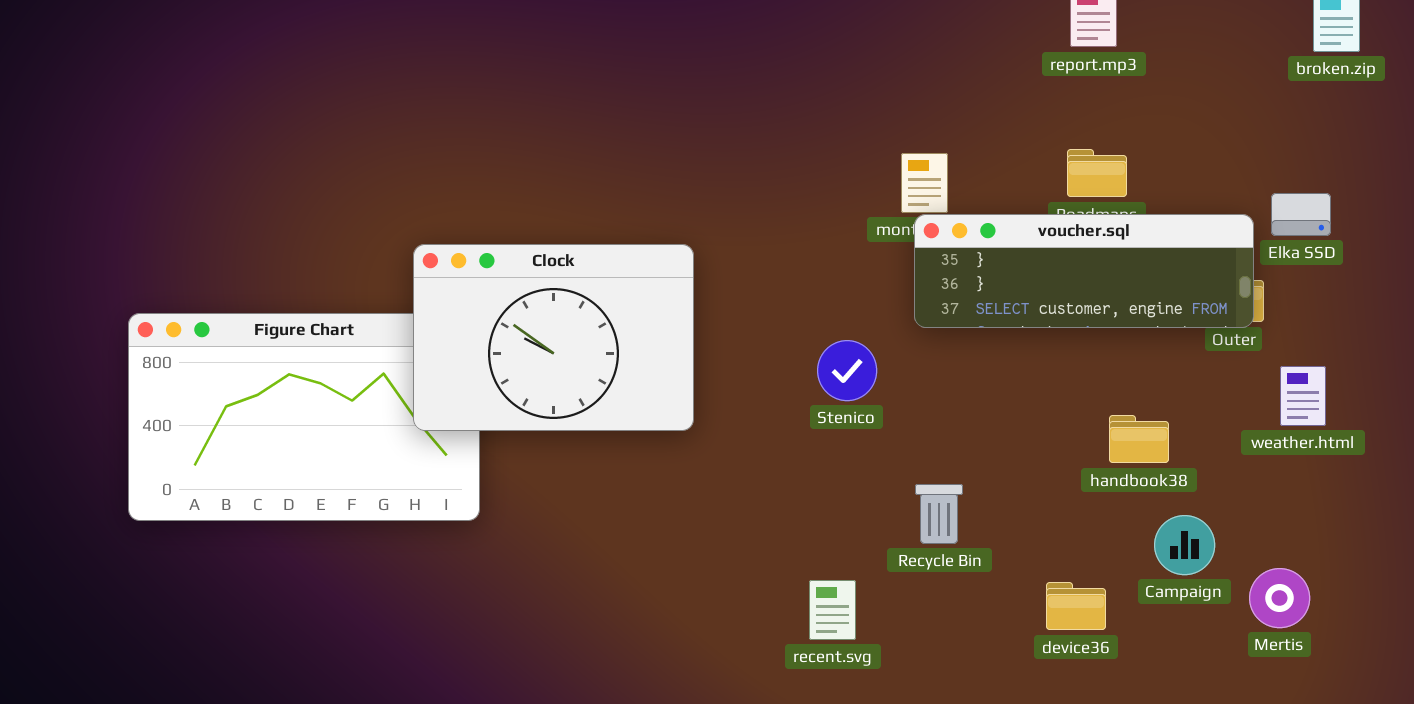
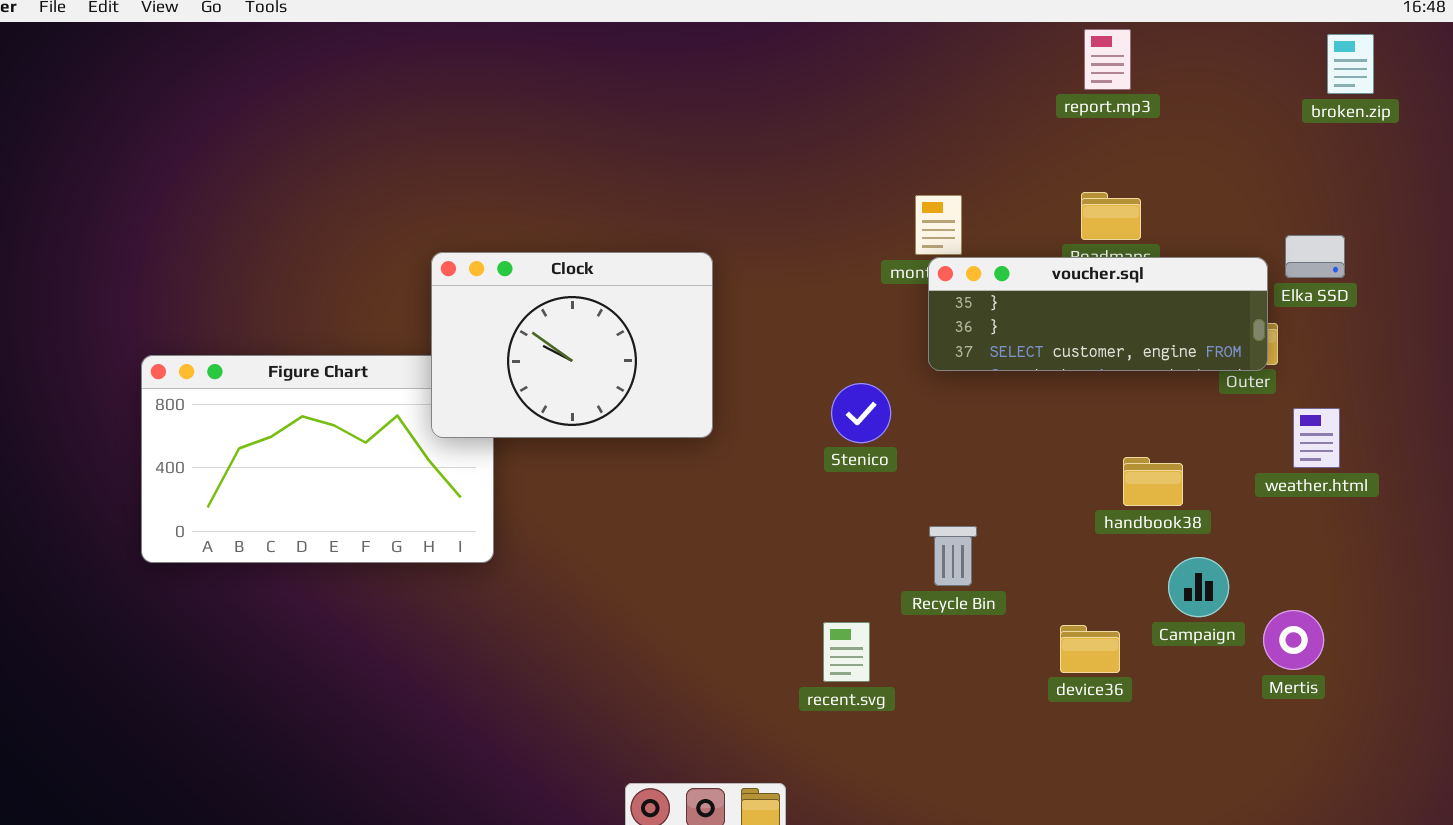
Clock: [413,244,694,431] -> [431,252,713,438], moved

